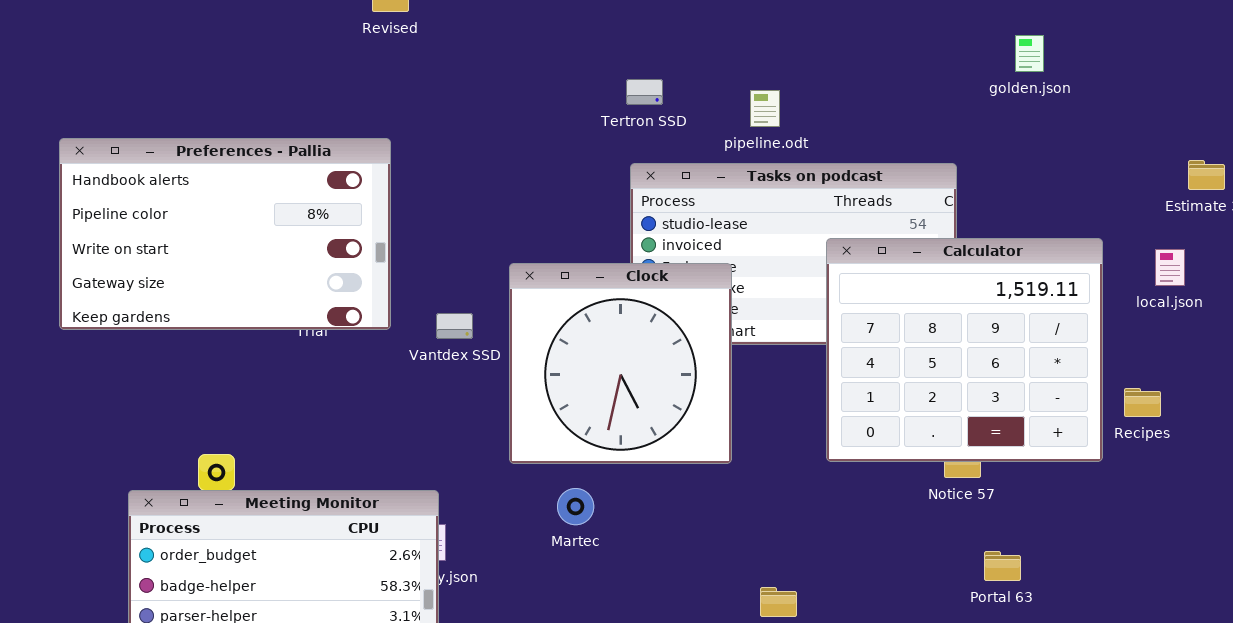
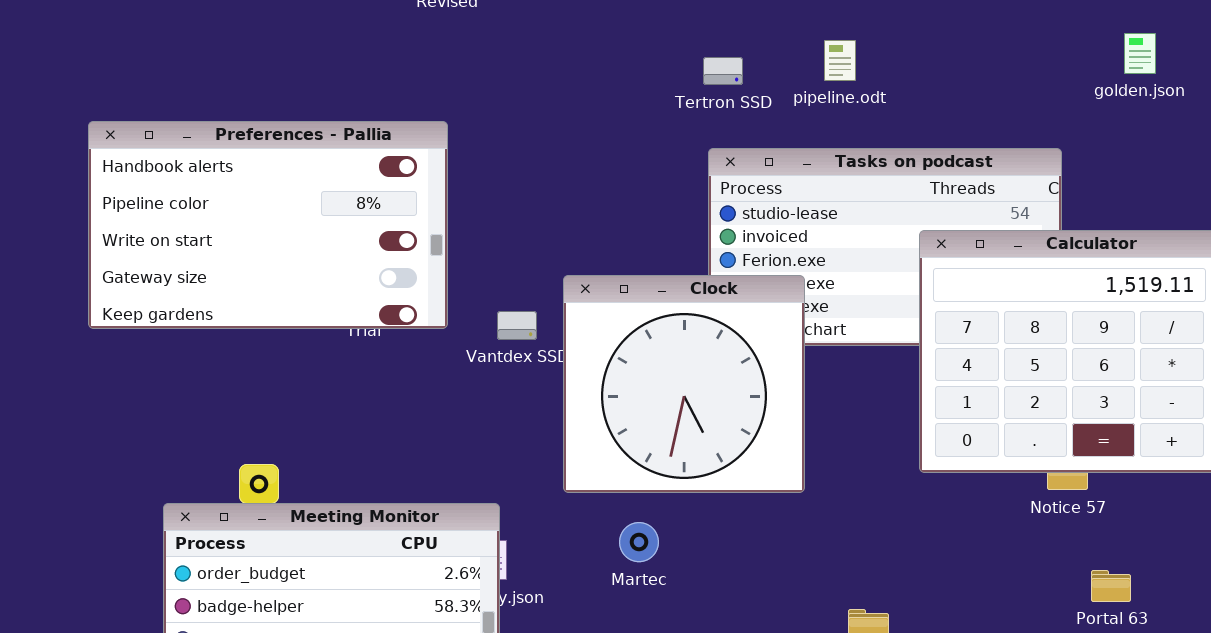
golden.json: [1015,35,1044,72] -> [1124,33,1156,74], moved
pipeline.odt: [750,90,780,127] -> [824,40,856,81], moved
Clock: [509,263,732,464] -> [563,275,805,493], moved
Martec: [557,488,594,525] -> [619,522,659,562], moved

